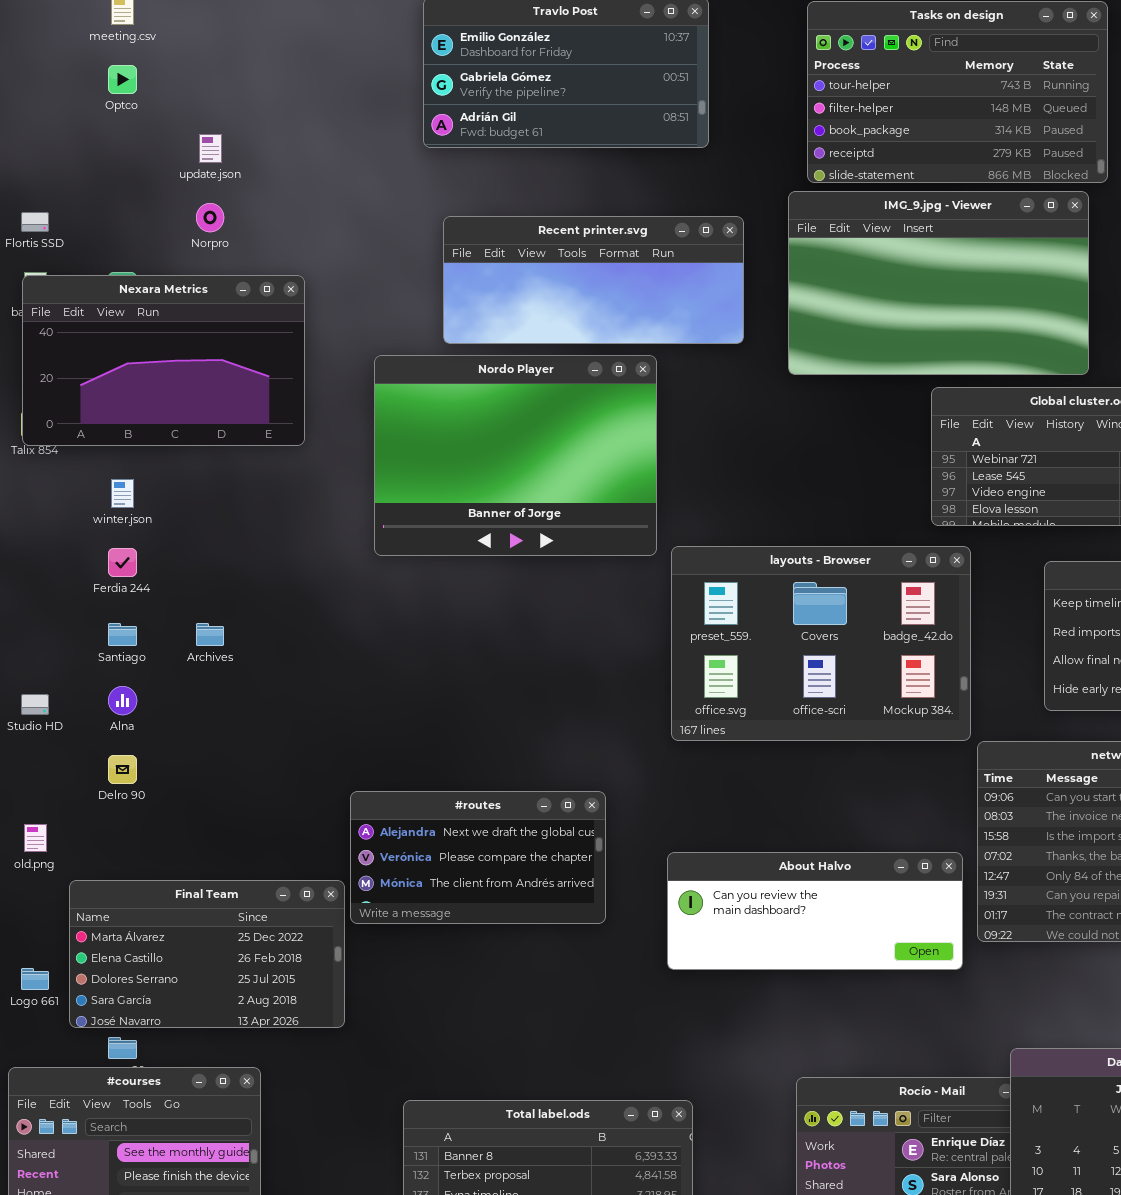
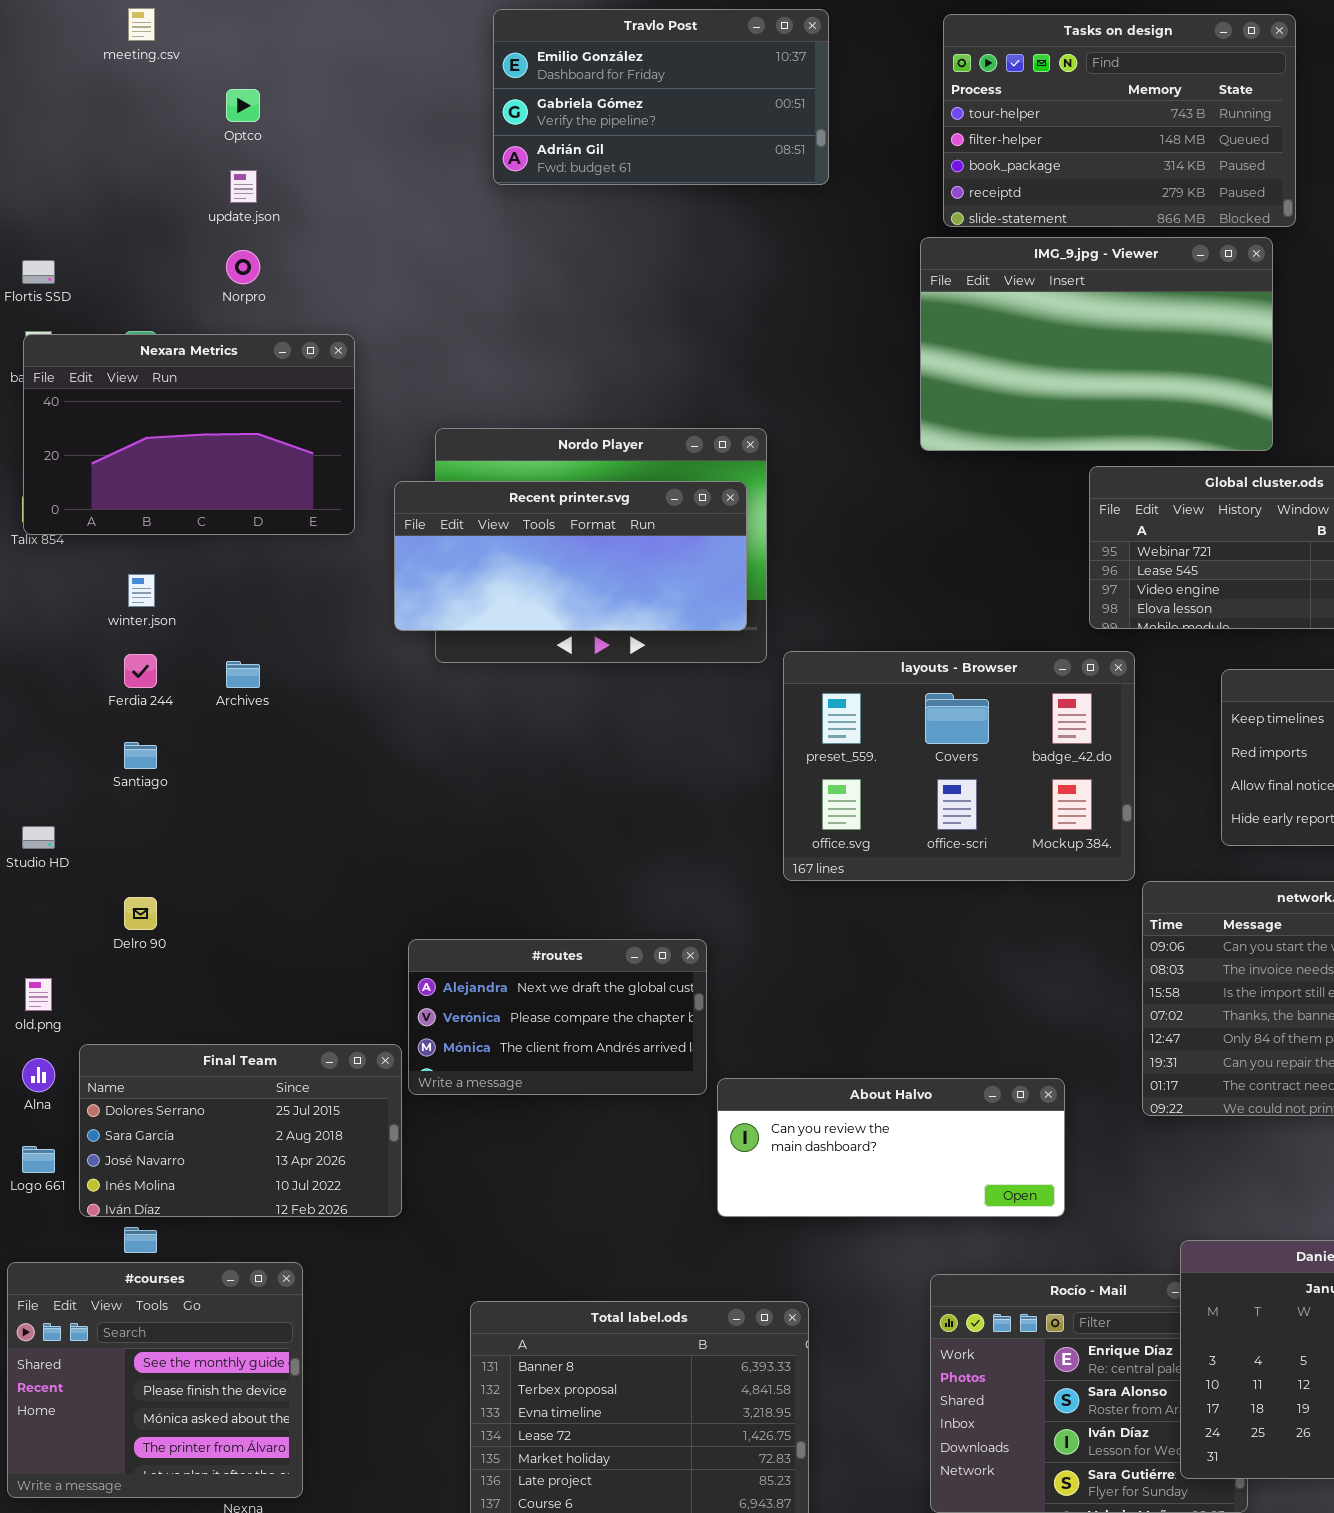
Optco: [108,65,137,94] -> [226,89,260,122], moved
Recent printer.svg: [443,216,744,344] -> [394,481,747,631], moved
Archives: [196,623,224,646] -> [226,661,260,688], moved
Alna: [108,686,137,715] -> [22,1058,55,1092], moved
About Halvo: [667,852,963,970] -> [717,1078,1065,1217], moved
Final Team: [69,880,345,1028] -> [79,1044,402,1217], scrolled down 2 rows

